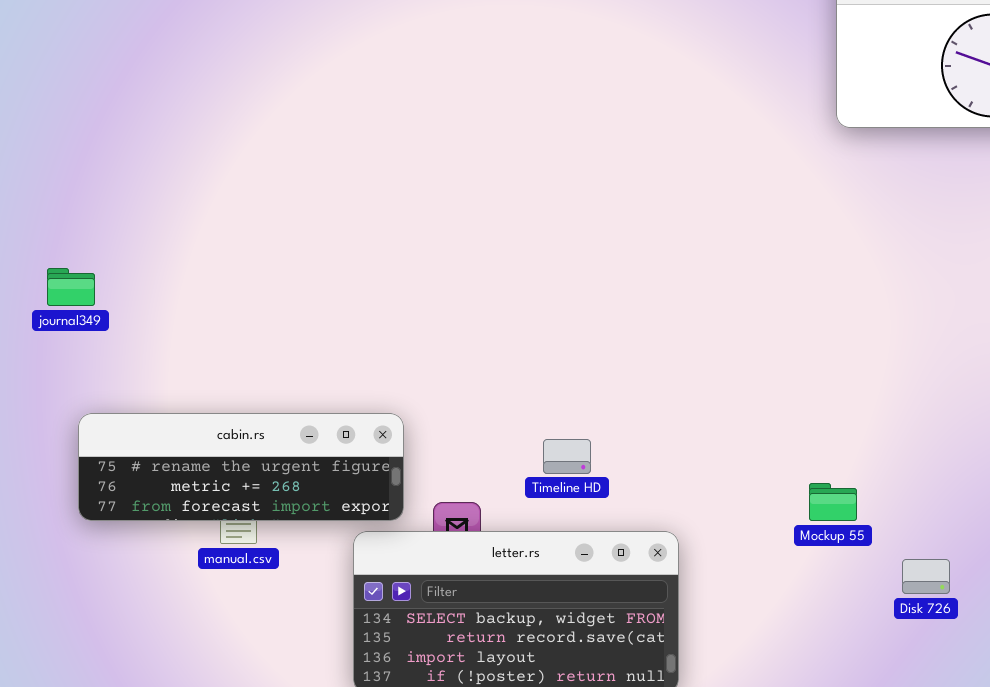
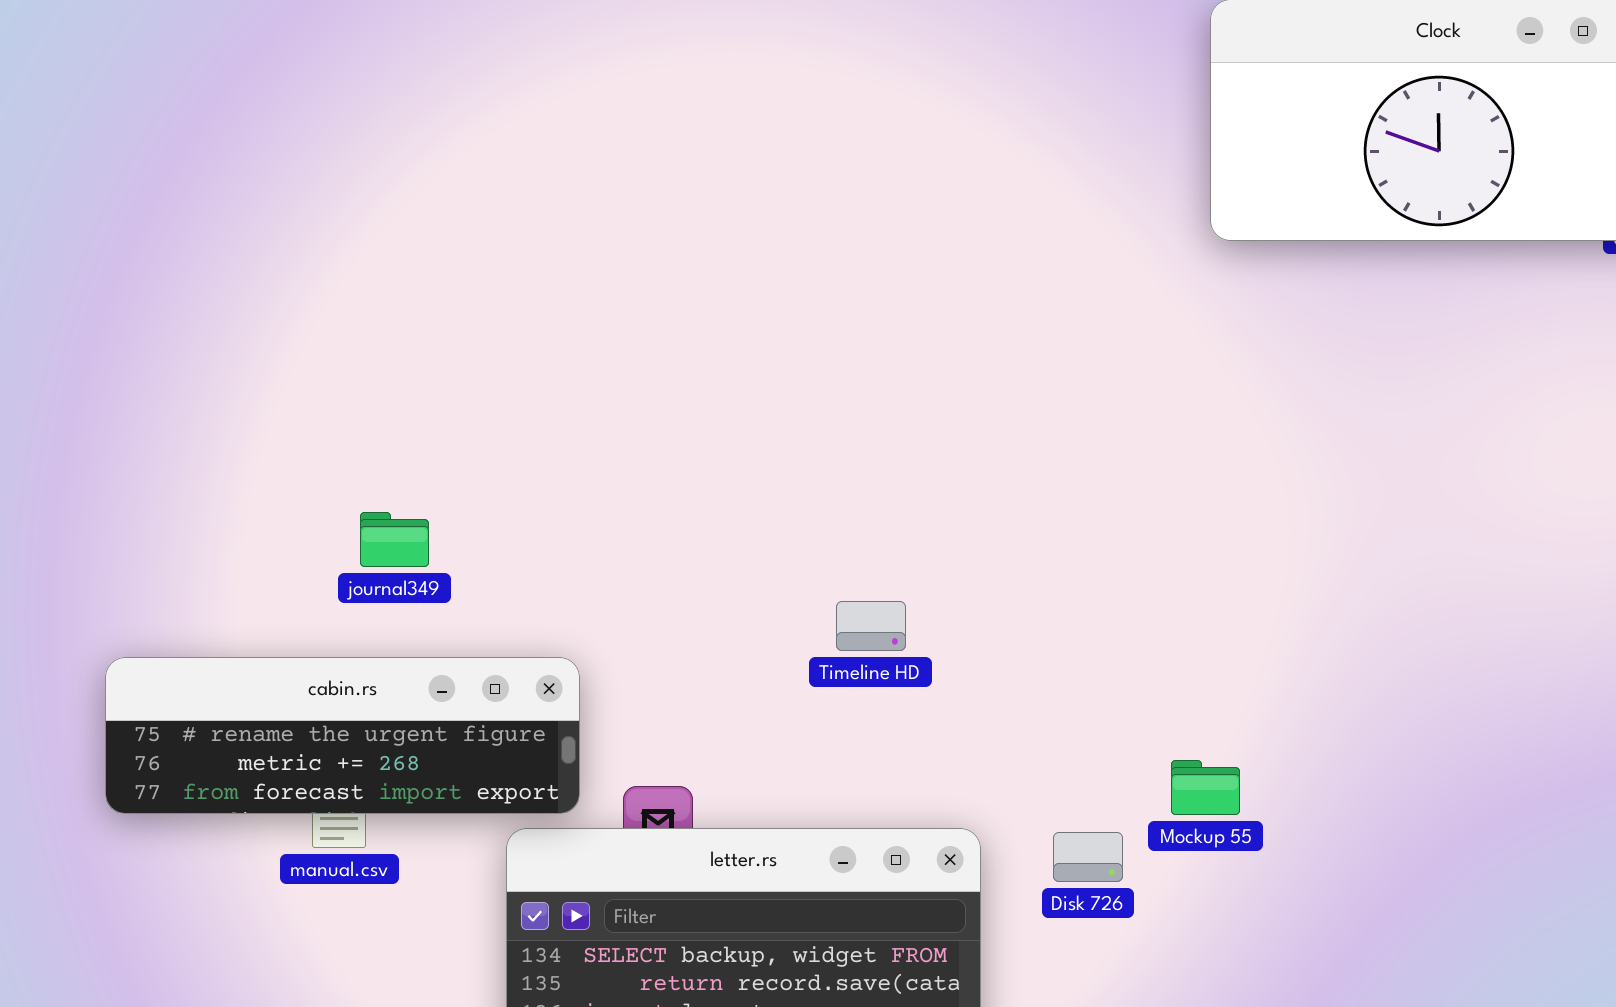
journal349: [47,268,95,306] -> [360,512,429,567], moved
Timeline HD: [543,439,591,474] -> [836,601,906,651], moved
Disk 726: [902,559,950,594] -> [1053,832,1123,882], moved

